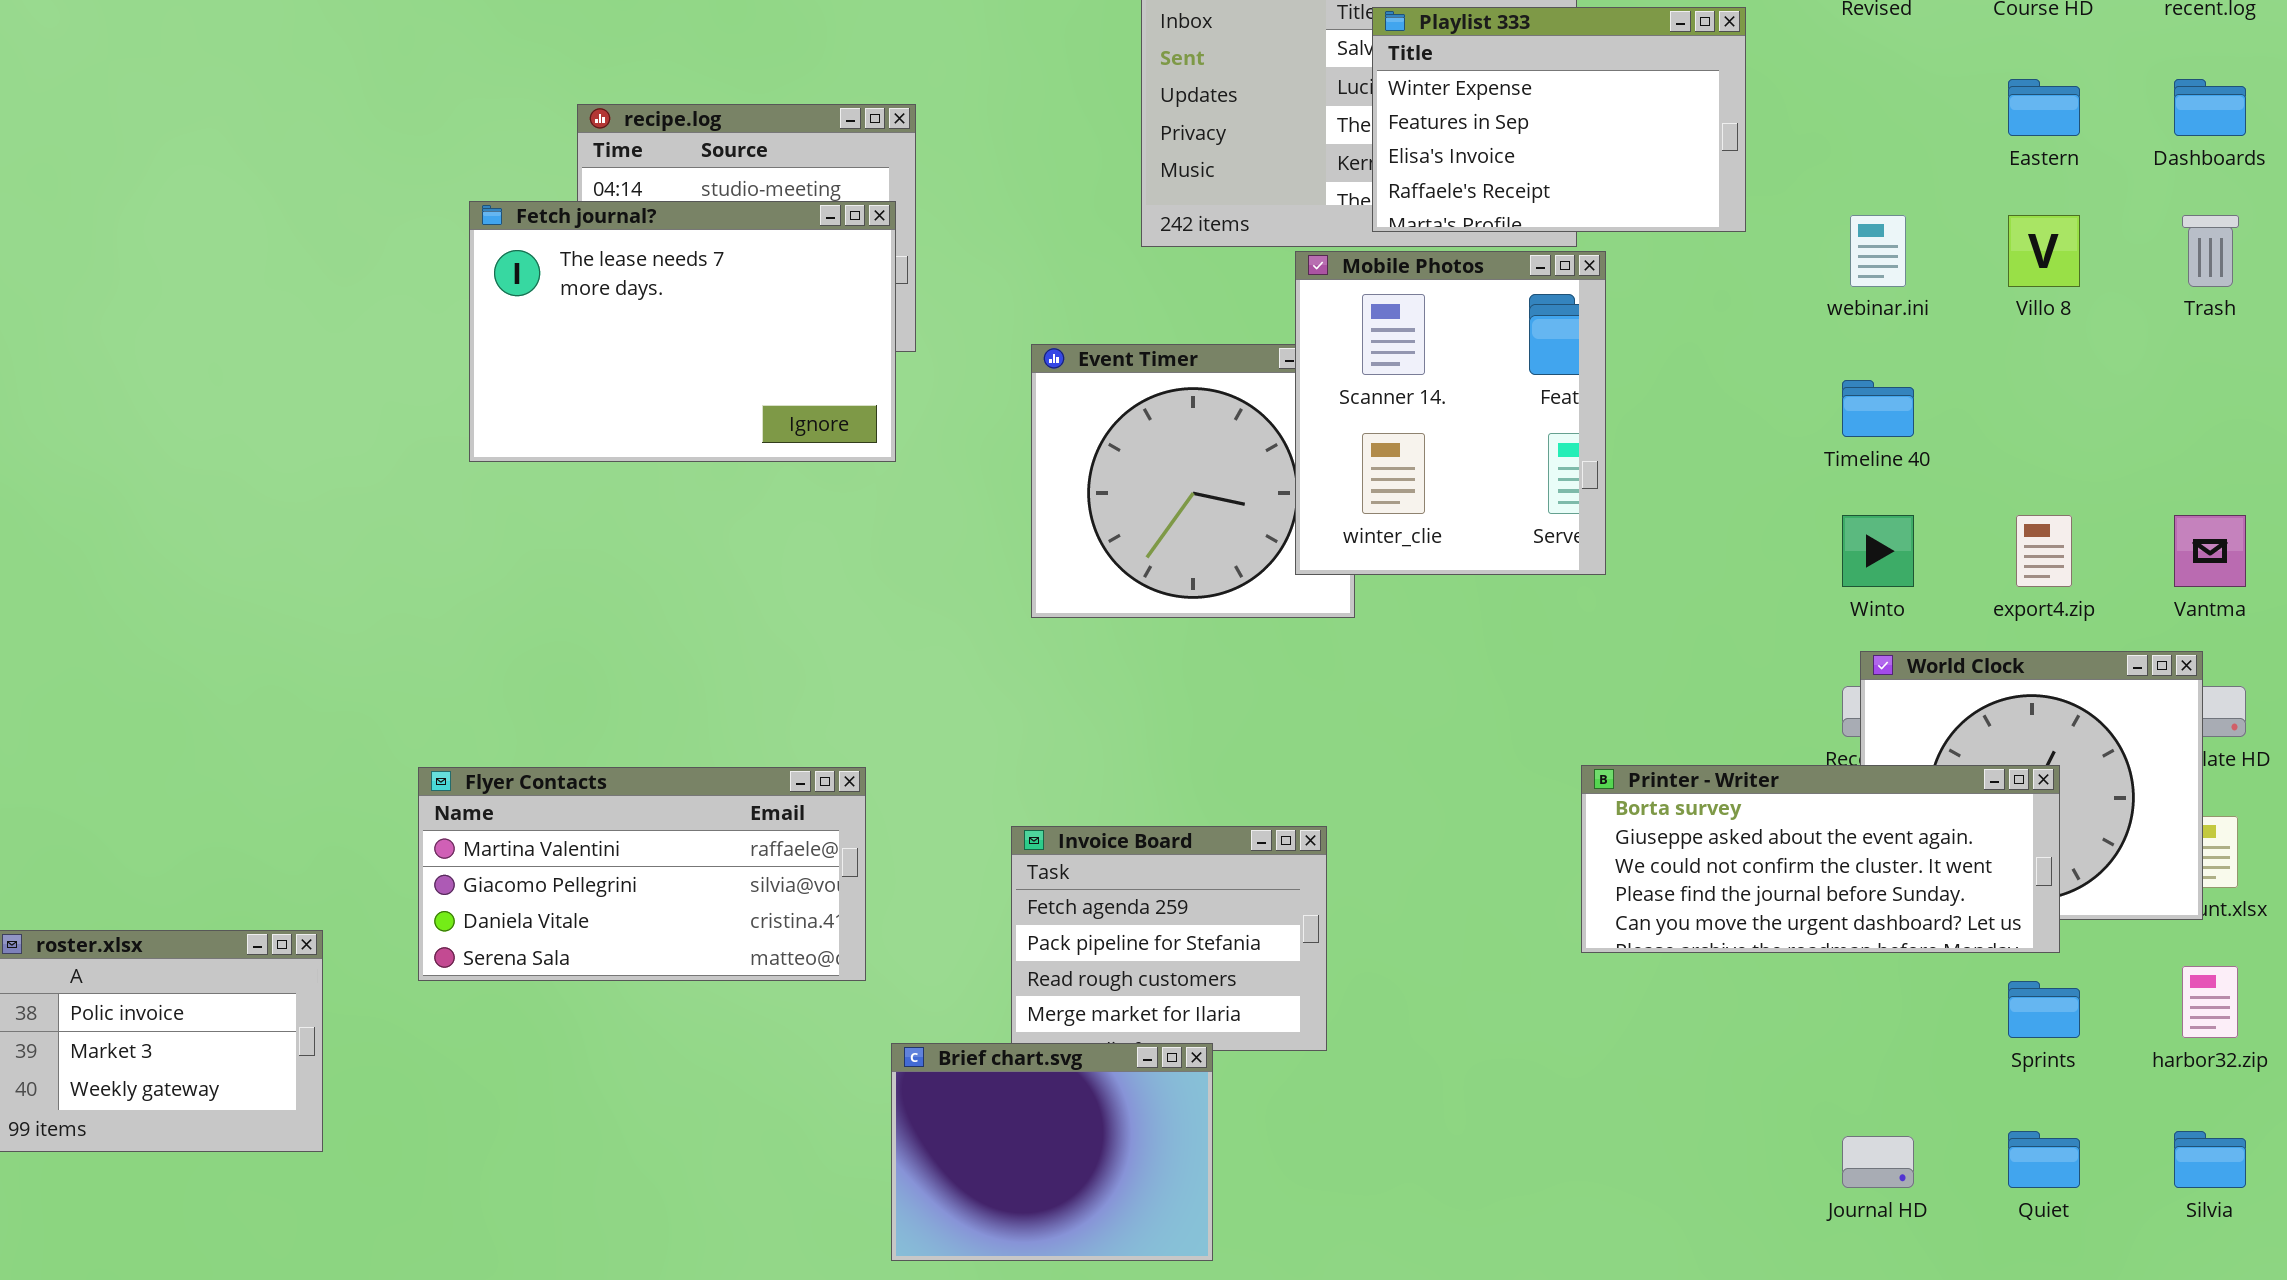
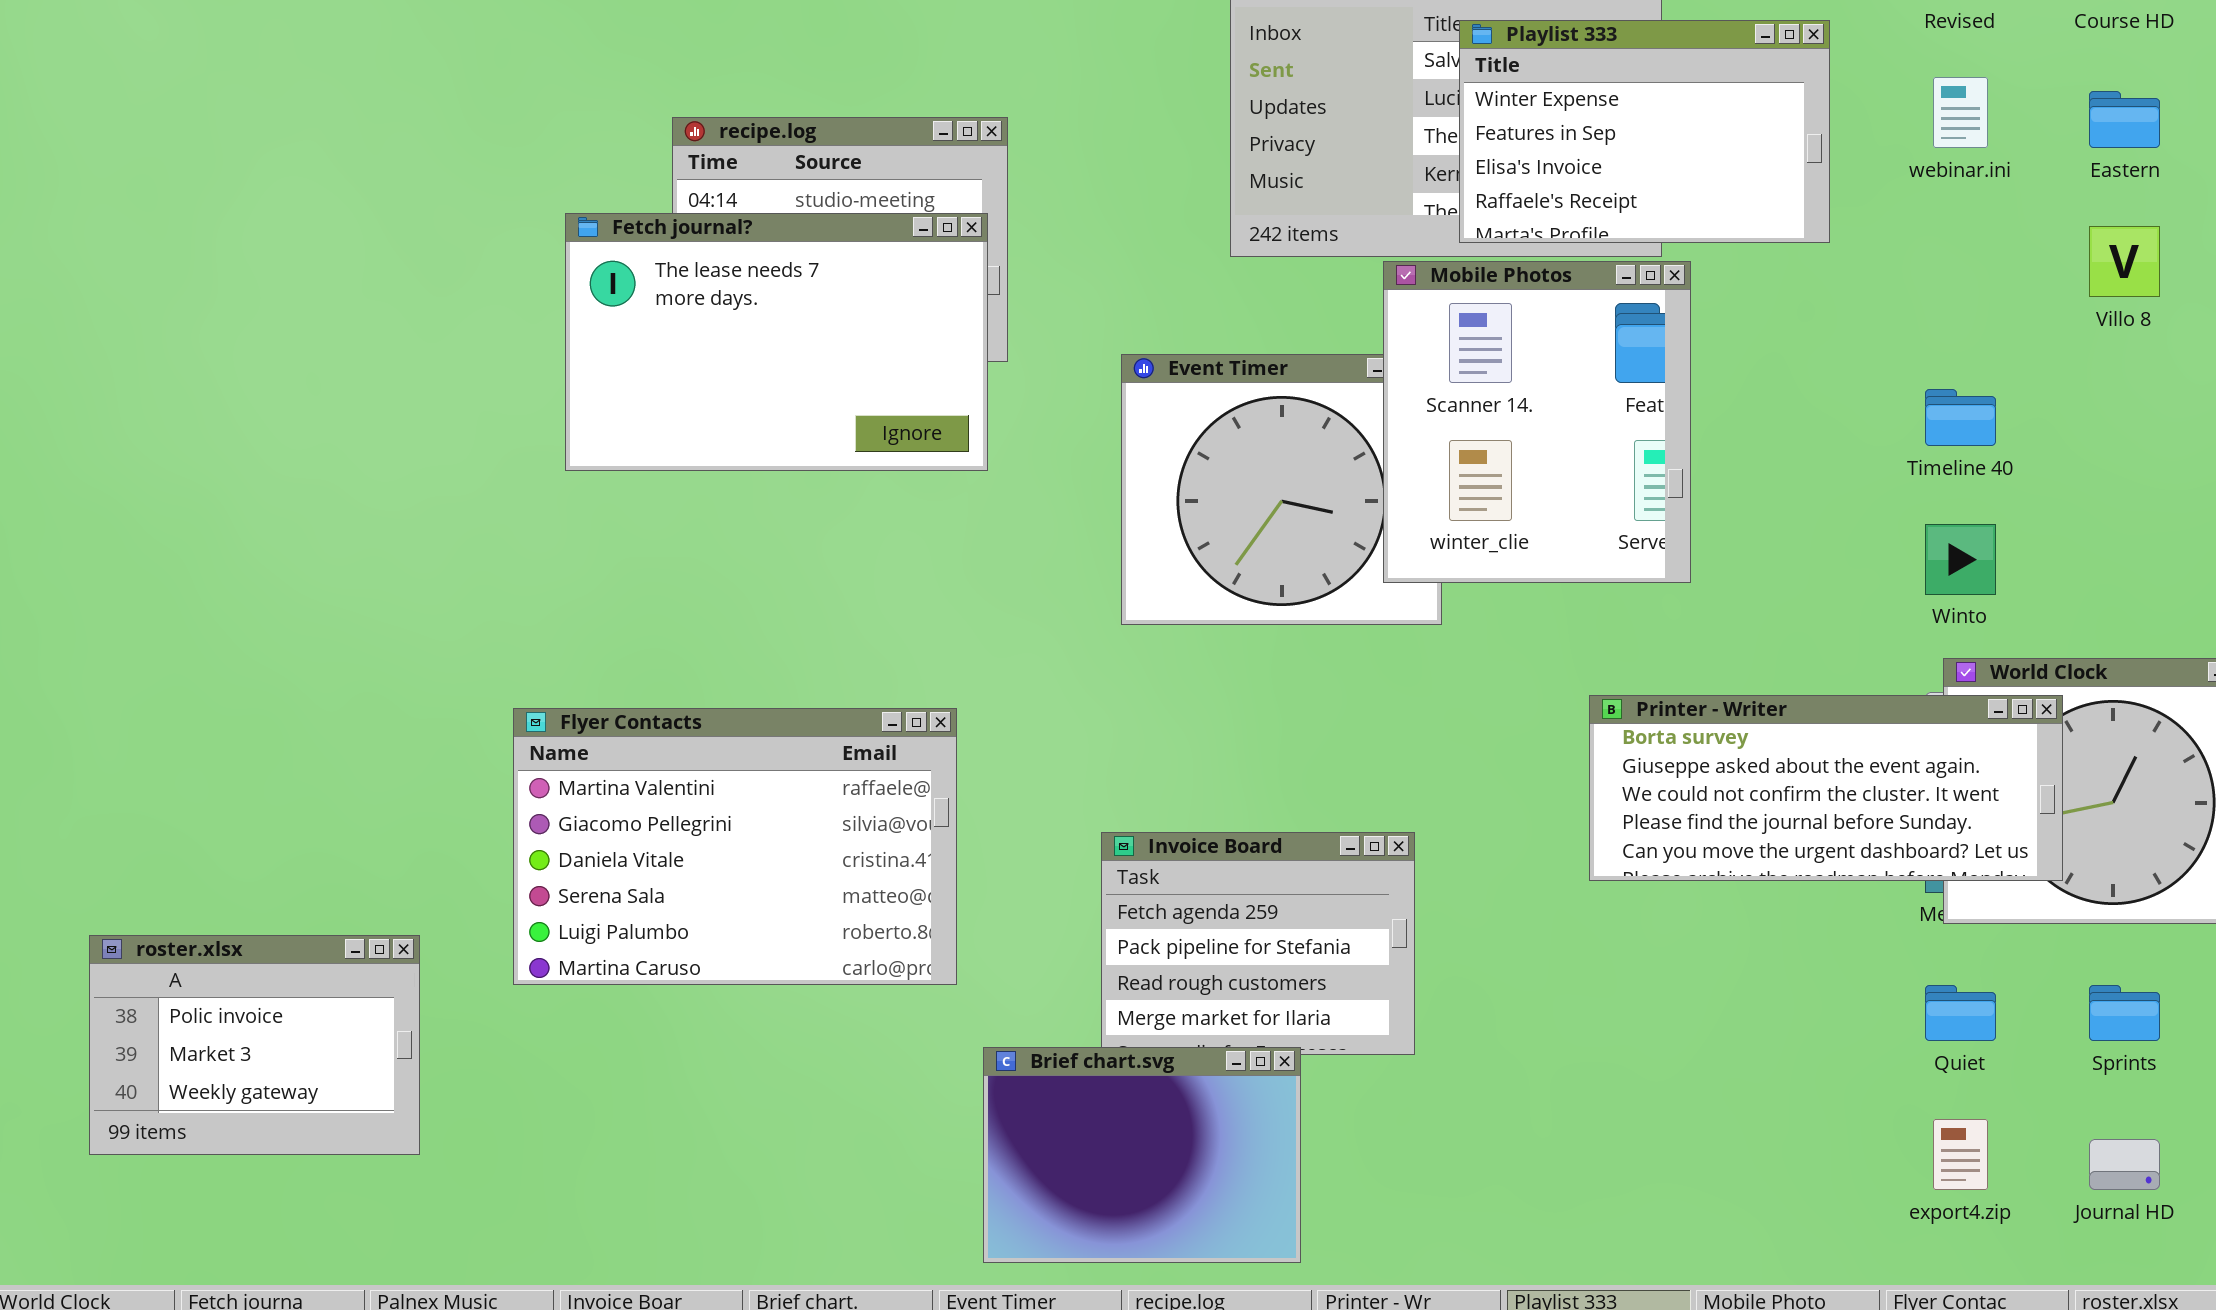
webinar.ini: [1850,215,1906,287] -> [1933,77,1988,148], moved
export4.zip: [2016,515,2072,587] -> [1933,1119,1988,1190], moved
Printer - Writer: [1581,765,2060,953] -> [1589,695,2063,881], moved
Flyer Contacts: [418,767,866,981] -> [513,708,957,985], resized
Quiet: [2008,1131,2080,1188] -> [1925,985,1996,1041], moved
Journal HD: [1842,1136,1914,1188] -> [2089,1139,2160,1190], moved

